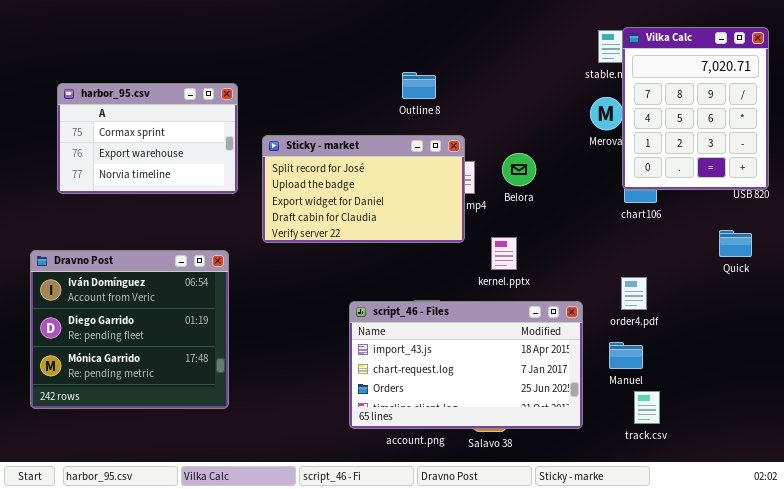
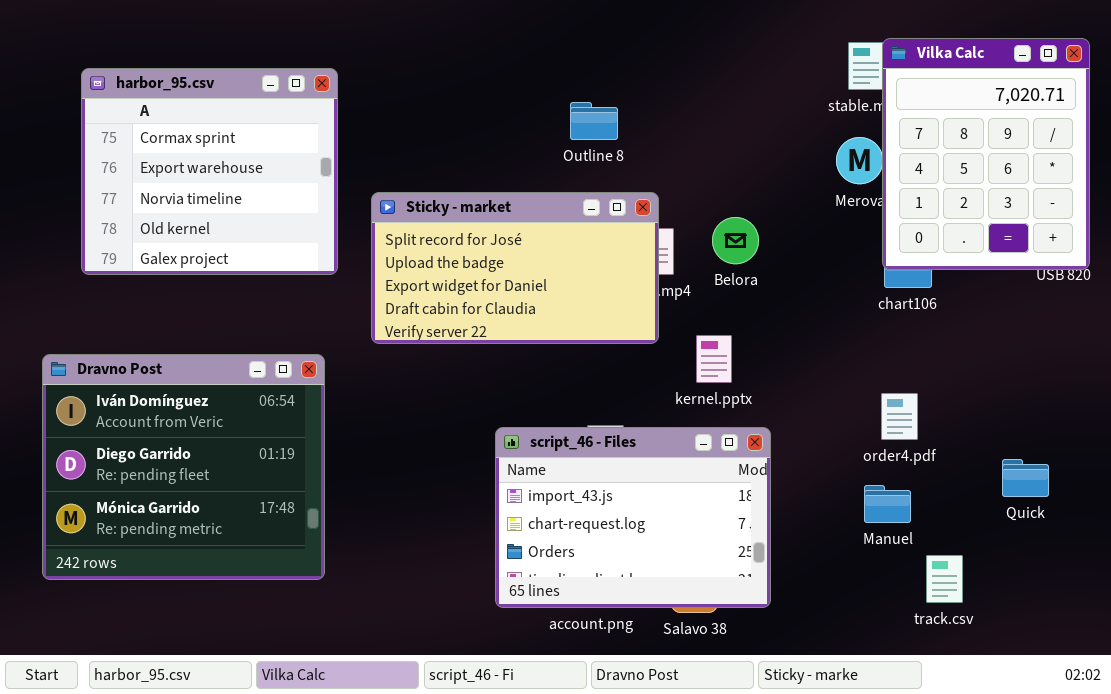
harbor_95.csv: [57,83,238,194] -> [81,68,338,275], resized
Quick: [719,230,752,257] -> [1002,459,1049,497], moved
script_46 - Files: [349,301,583,429] -> [495,427,771,608], resized
track.csv: [634,391,660,424] -> [926,555,963,603], moved

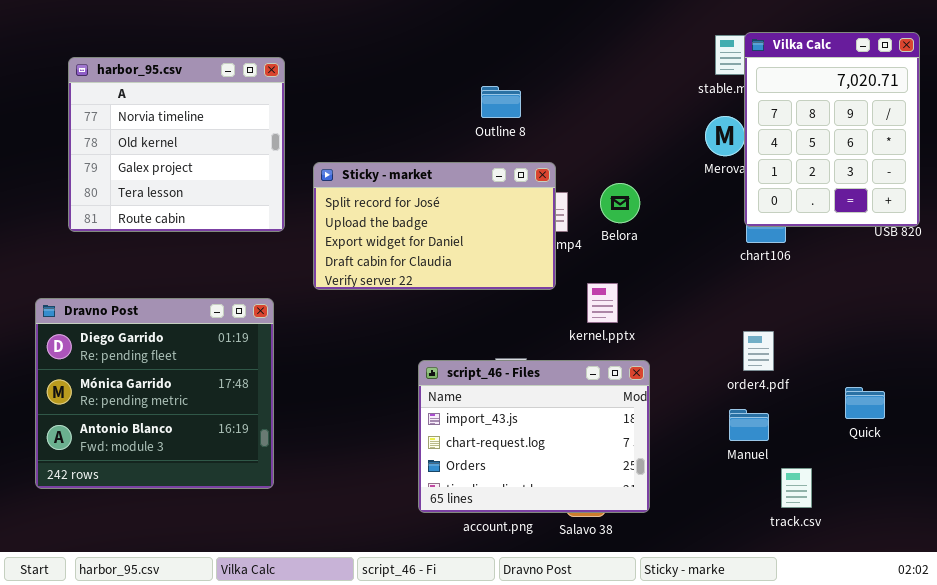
harbor_95.csv: [81,68,338,275] -> [68,57,285,232], scrolled down 2 rows
Dravno Post: [42,354,325,580] -> [35,298,274,489], scrolled down 1 row

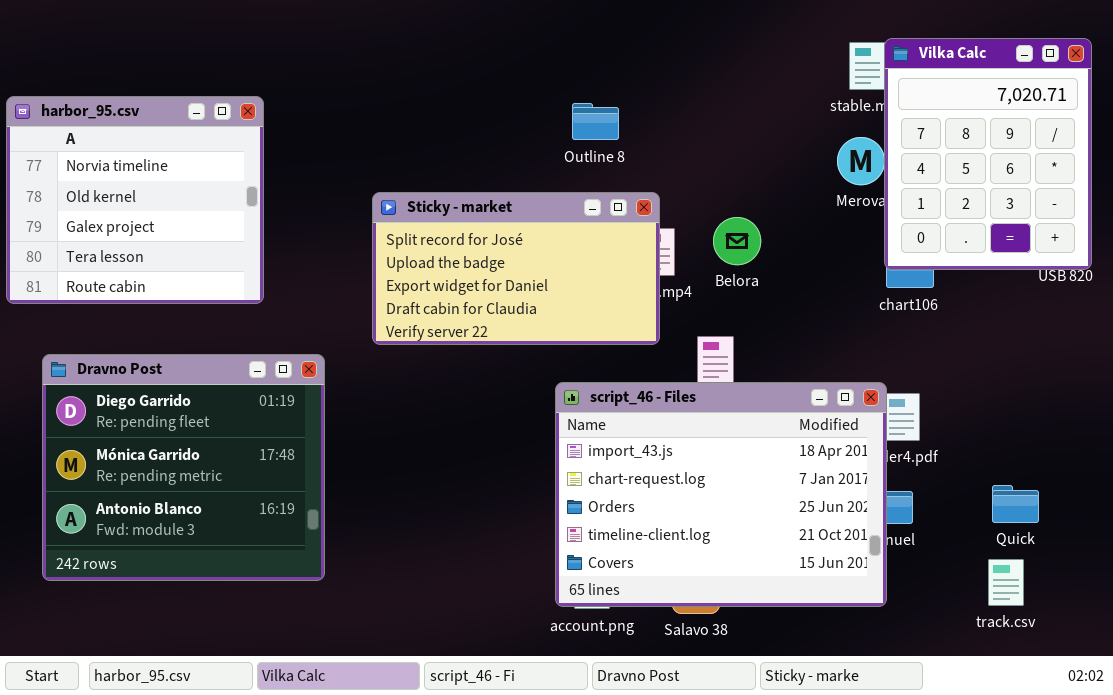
harbor_95.csv: [68,57,285,232] -> [6,96,264,304], moved
script_46 - Files: [418,360,650,513] -> [555,382,887,607], moved, resized
Quick: [845,387,885,419] -> [992,485,1039,523], moved
track.csv: [781,468,812,508] -> [988,559,1024,606], moved

